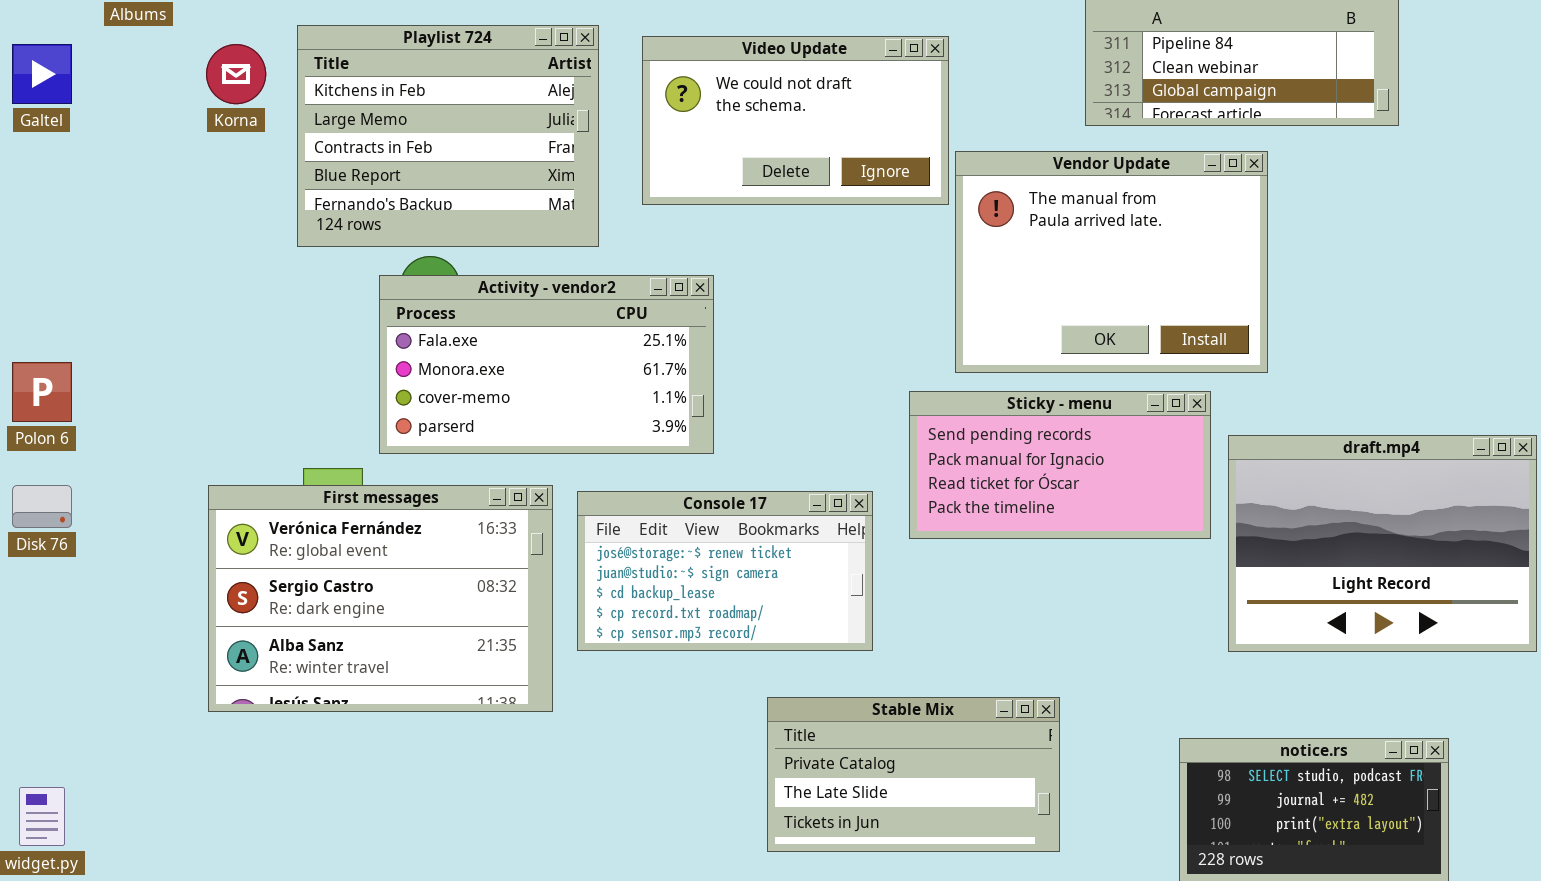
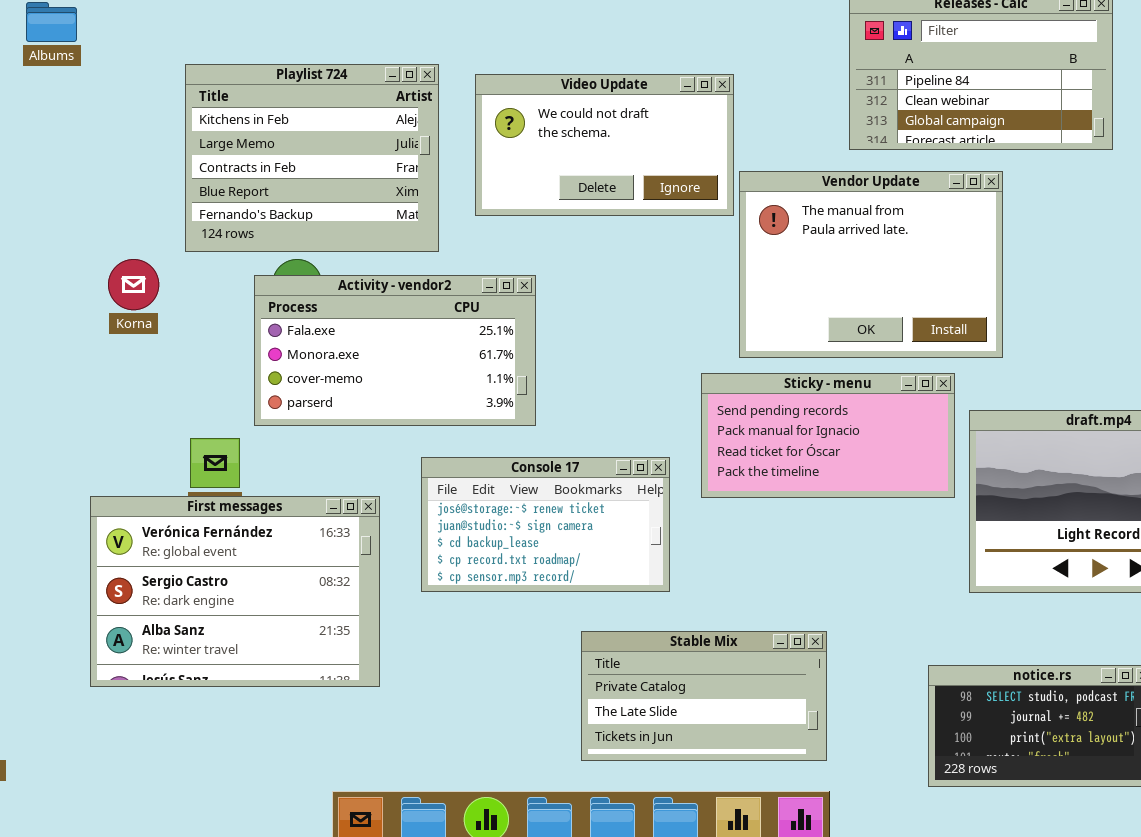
Korna: [206,44,266,104] -> [108,259,159,310], moved
First messages: [208,485,553,712] -> [90,496,380,687], moved

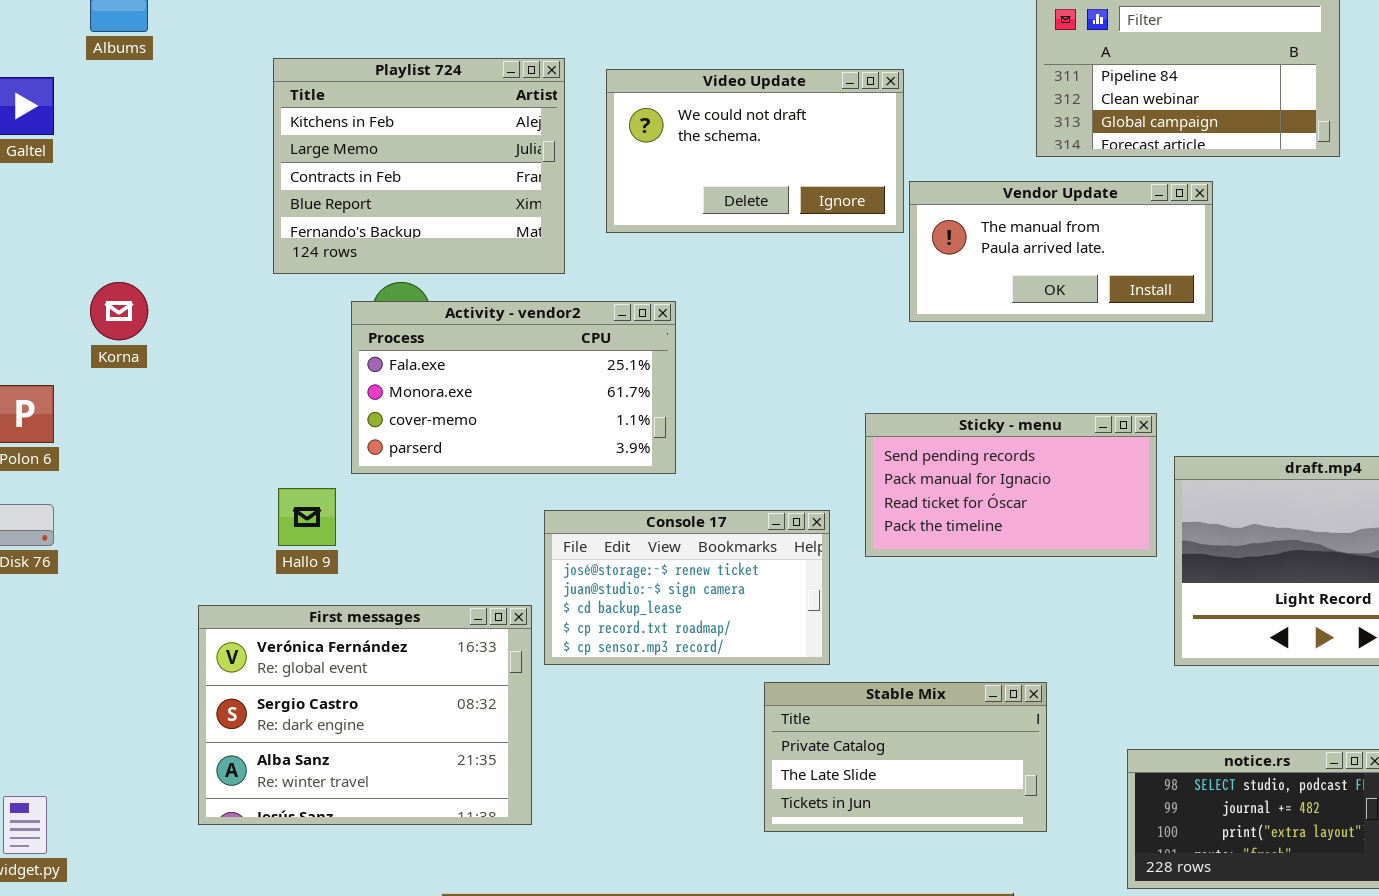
Vendor Update: [739,171,1003,358] -> [909,181,1213,322], resized
Korna: [108,259,159,310] -> [90,282,148,340], moved
First messages: [90,496,380,687] -> [198,605,532,825], moved
Stable Mix: [581,631,827,761] -> [764,682,1047,832], moved

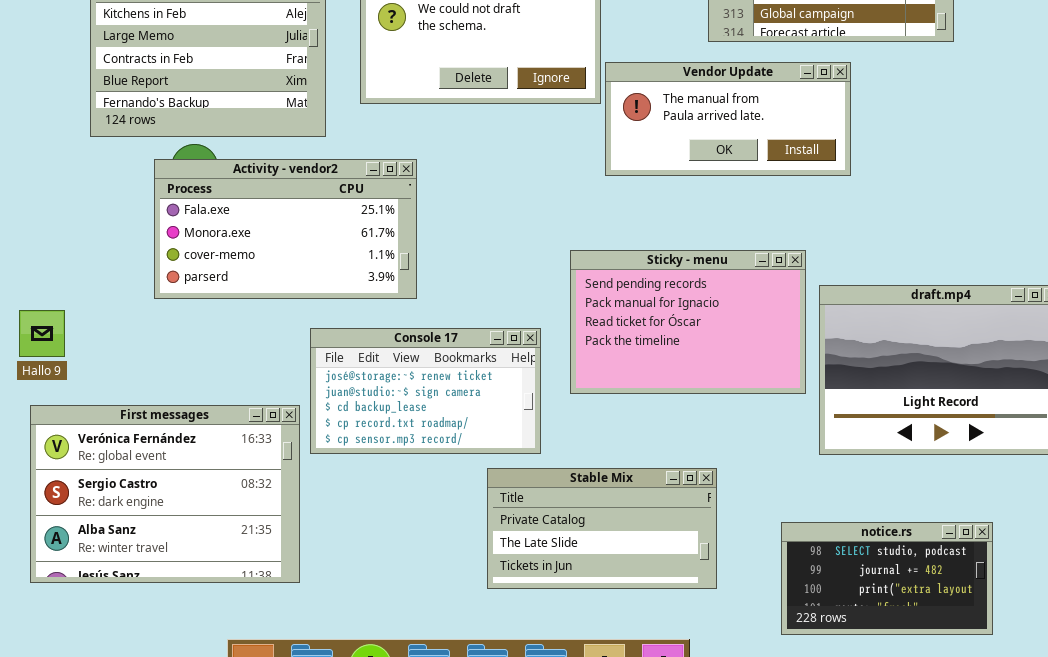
Sticky - menu: [865,413,1157,557] -> [570,250,806,394], resized
Hallo 9: [278,488,336,546] -> [19,310,65,357], moved

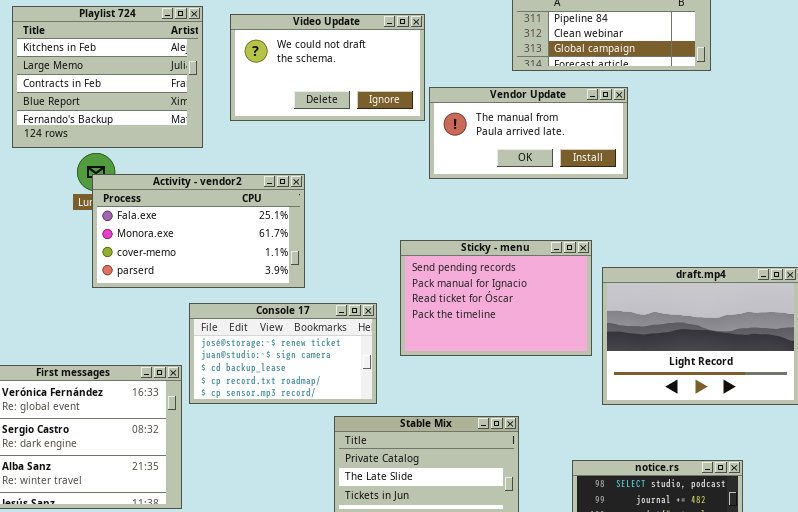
Activity - vendor2: [154,159,417,299] -> [92,174,305,288], moved

